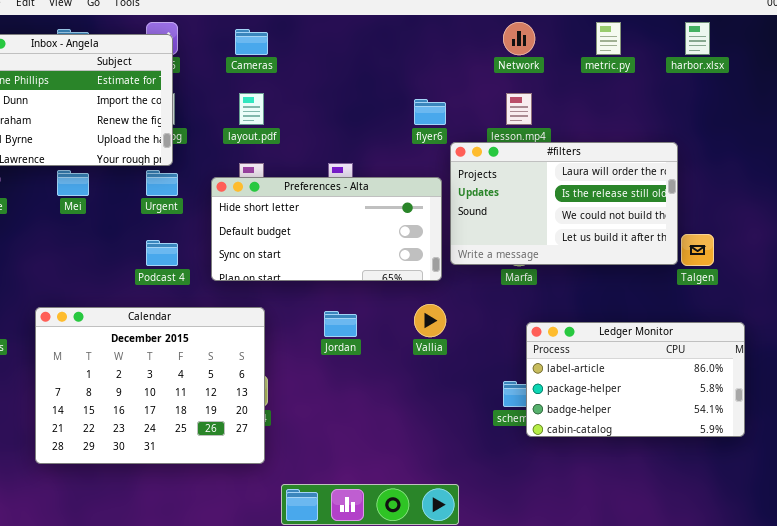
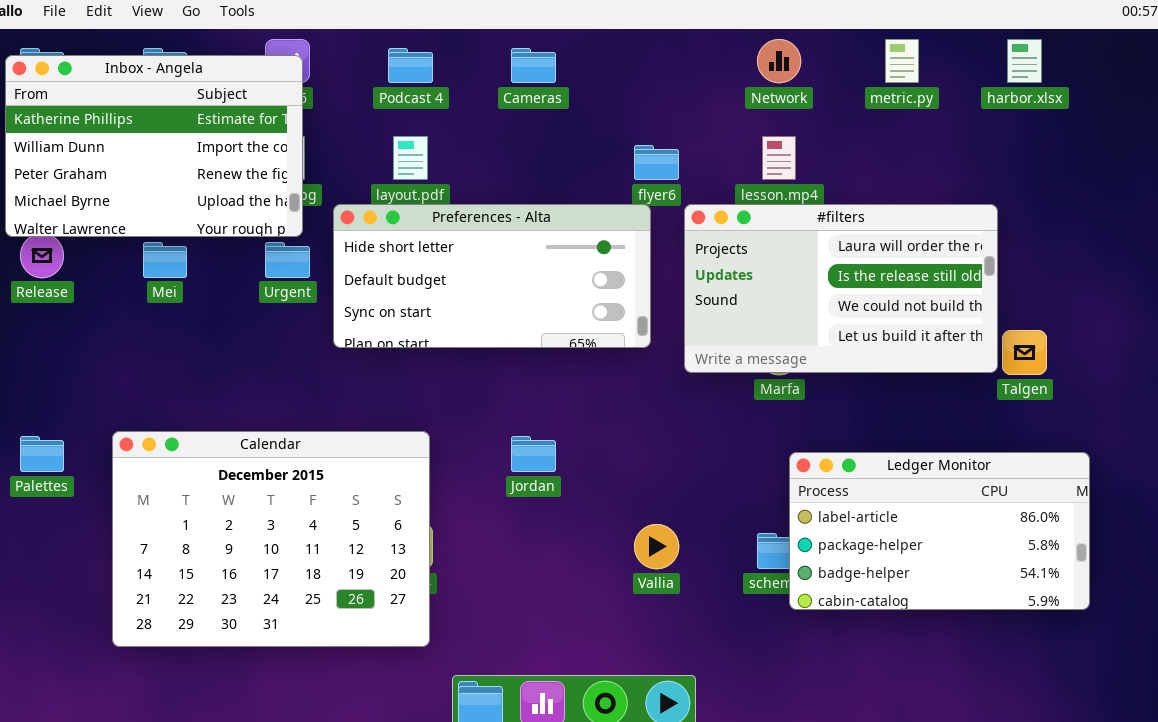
Cameras: [235,29,268,55] -> [511,48,556,83], moved
Preferences - Alta: [211,177,442,281] -> [333,204,651,348], moved
Podcast 4: [146,240,178,266] -> [388,48,433,83], moved
Vallia: [414,304,446,337] -> [634,524,679,569], moved

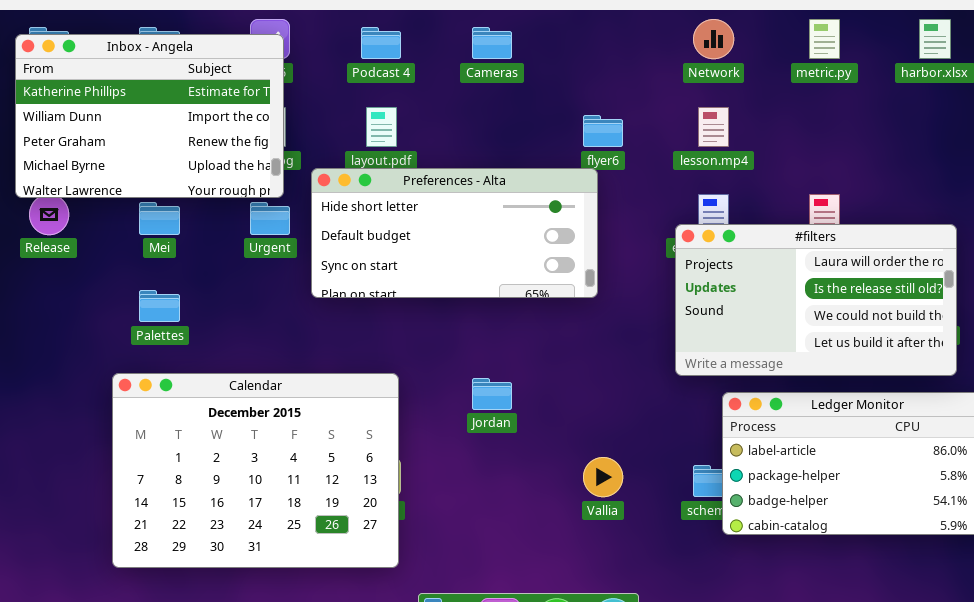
#filters: [684,204,998,373] -> [675,224,957,376], moved
Palettes: [20,436,64,472] -> [139,290,180,322], moved

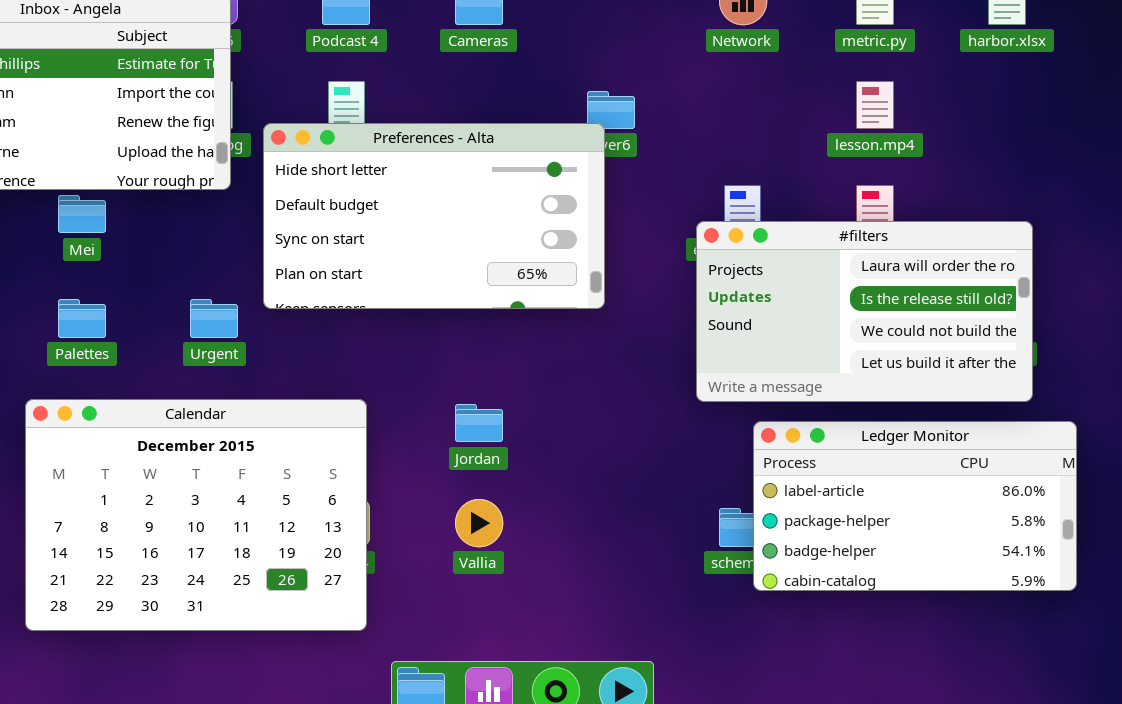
lesson.mp4: [698,107,729,147] -> [856,81,894,129], moved
Preferences - Alta: [311,168,598,298] -> [263,123,605,309], resized
Urgent: [250,202,290,235] -> [190,299,238,338], moved
Vallia: [583,457,623,497] -> [455,499,503,547], moved

